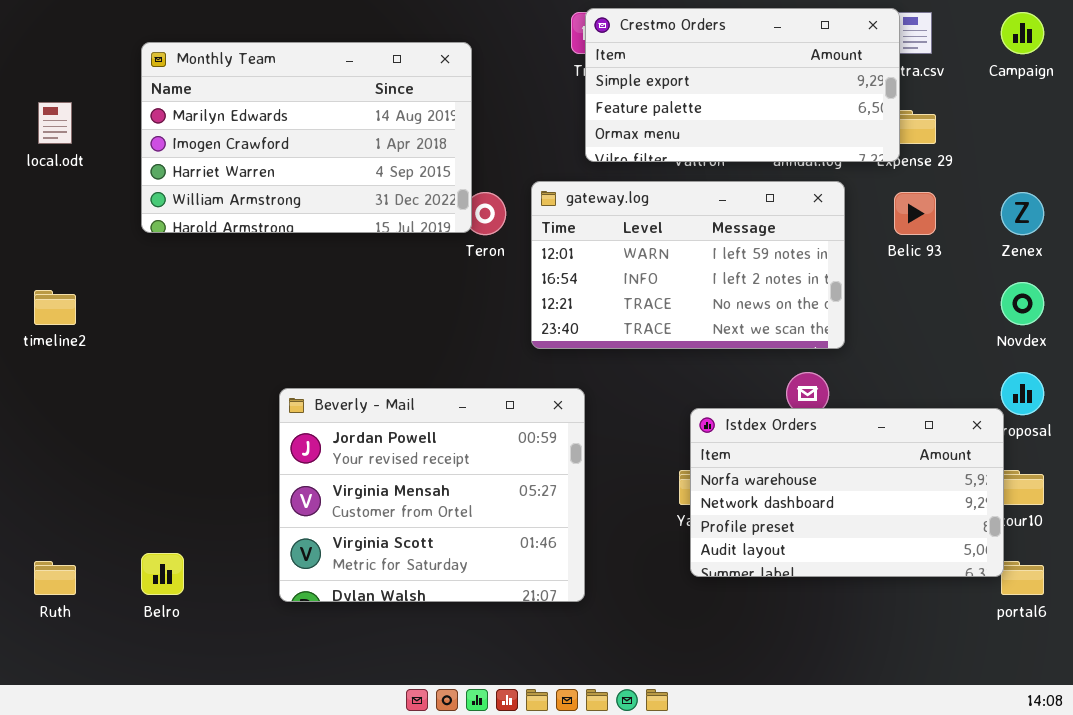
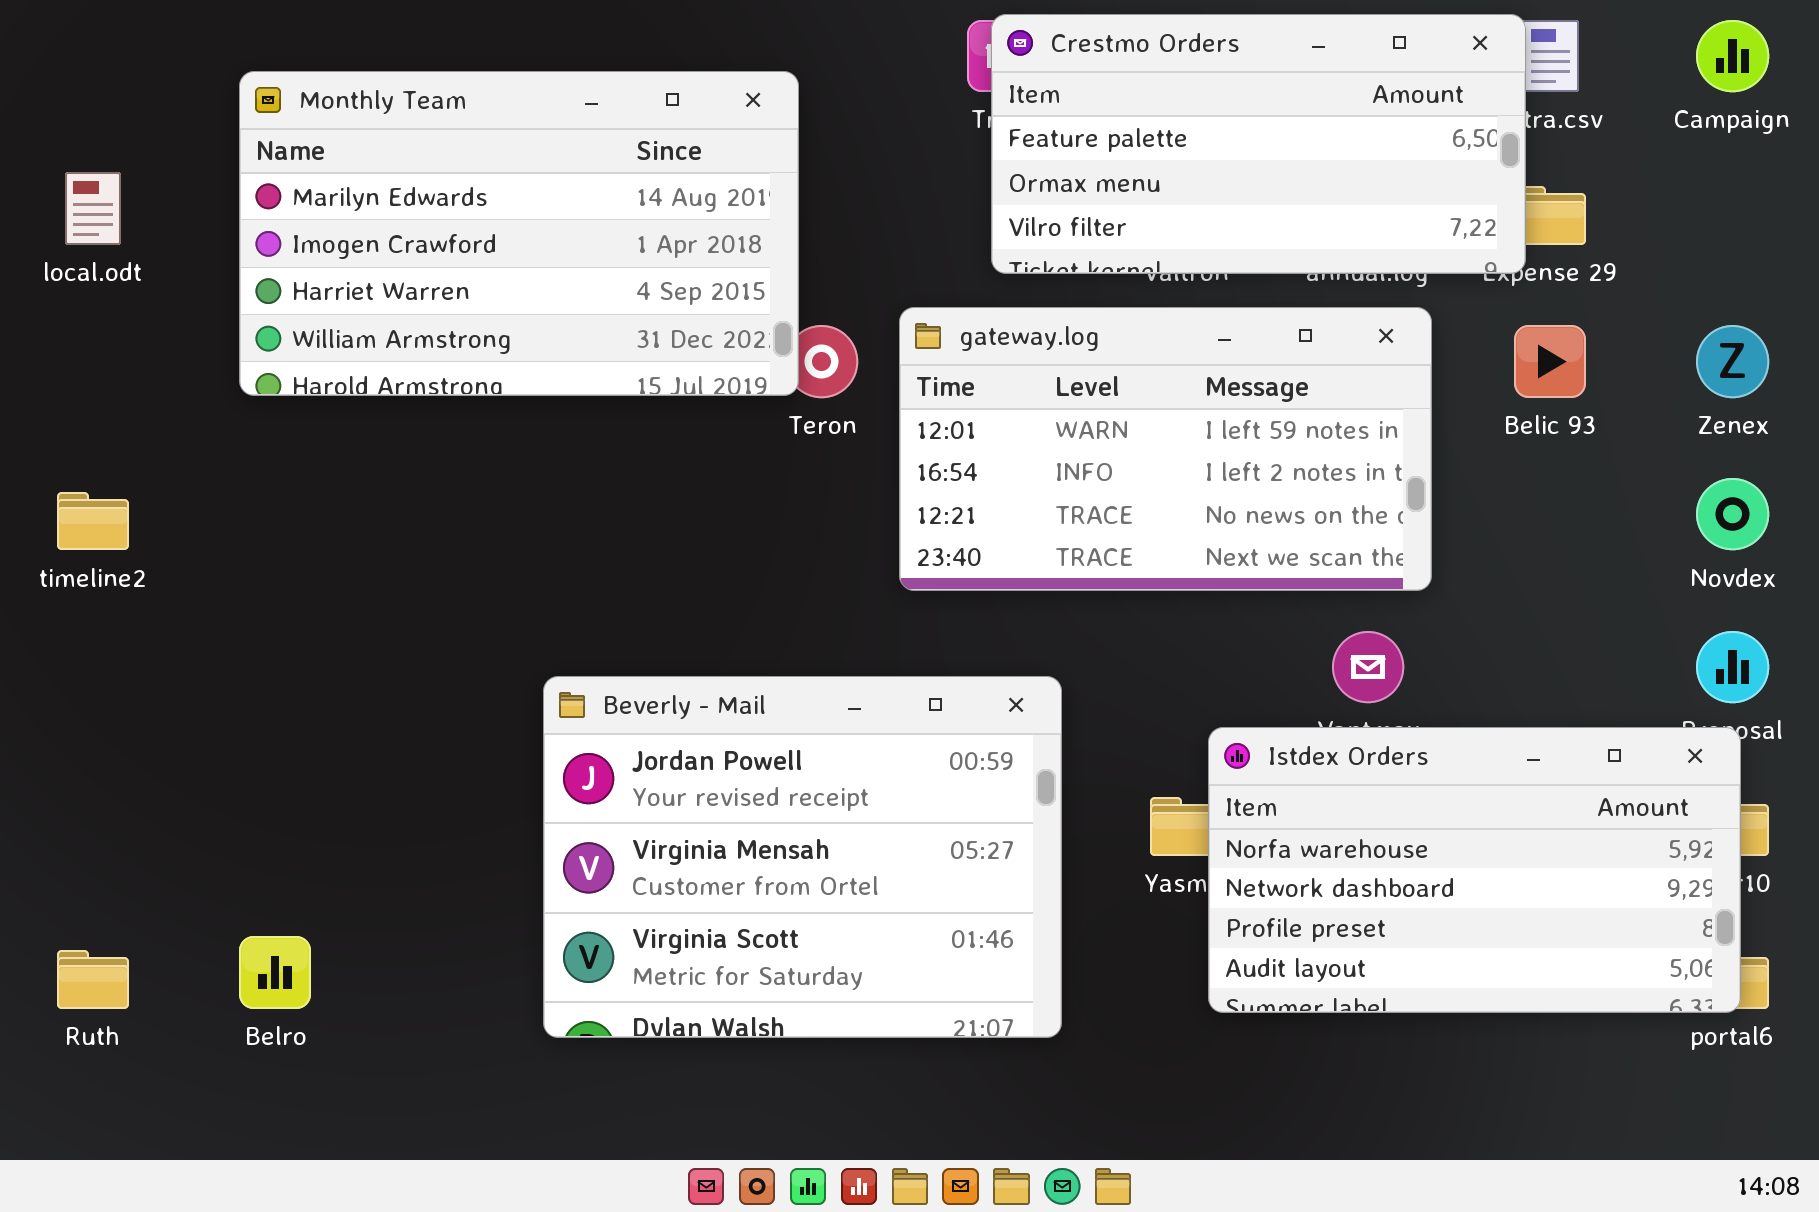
Crestmo Orders: [585,8,900,162] -> [991,14,1526,274], scrolled down 1 row
Beverly - Mail: [279,388,585,602] -> [543,676,1062,1038], moved
Istdex Orders: [690,408,1004,577] -> [1208,727,1741,1013], moved

